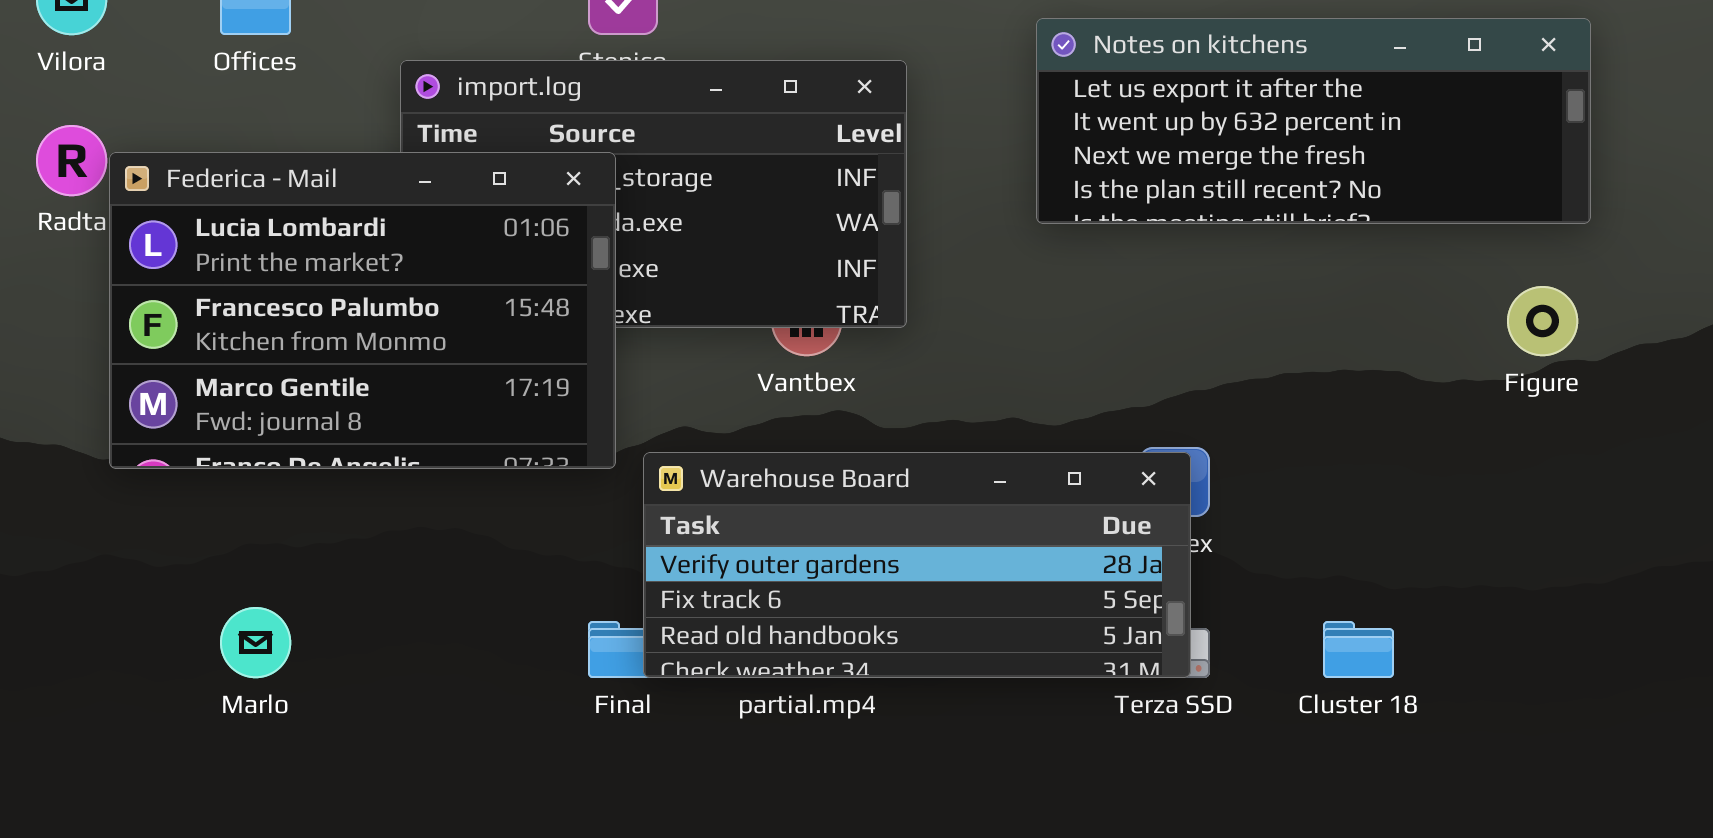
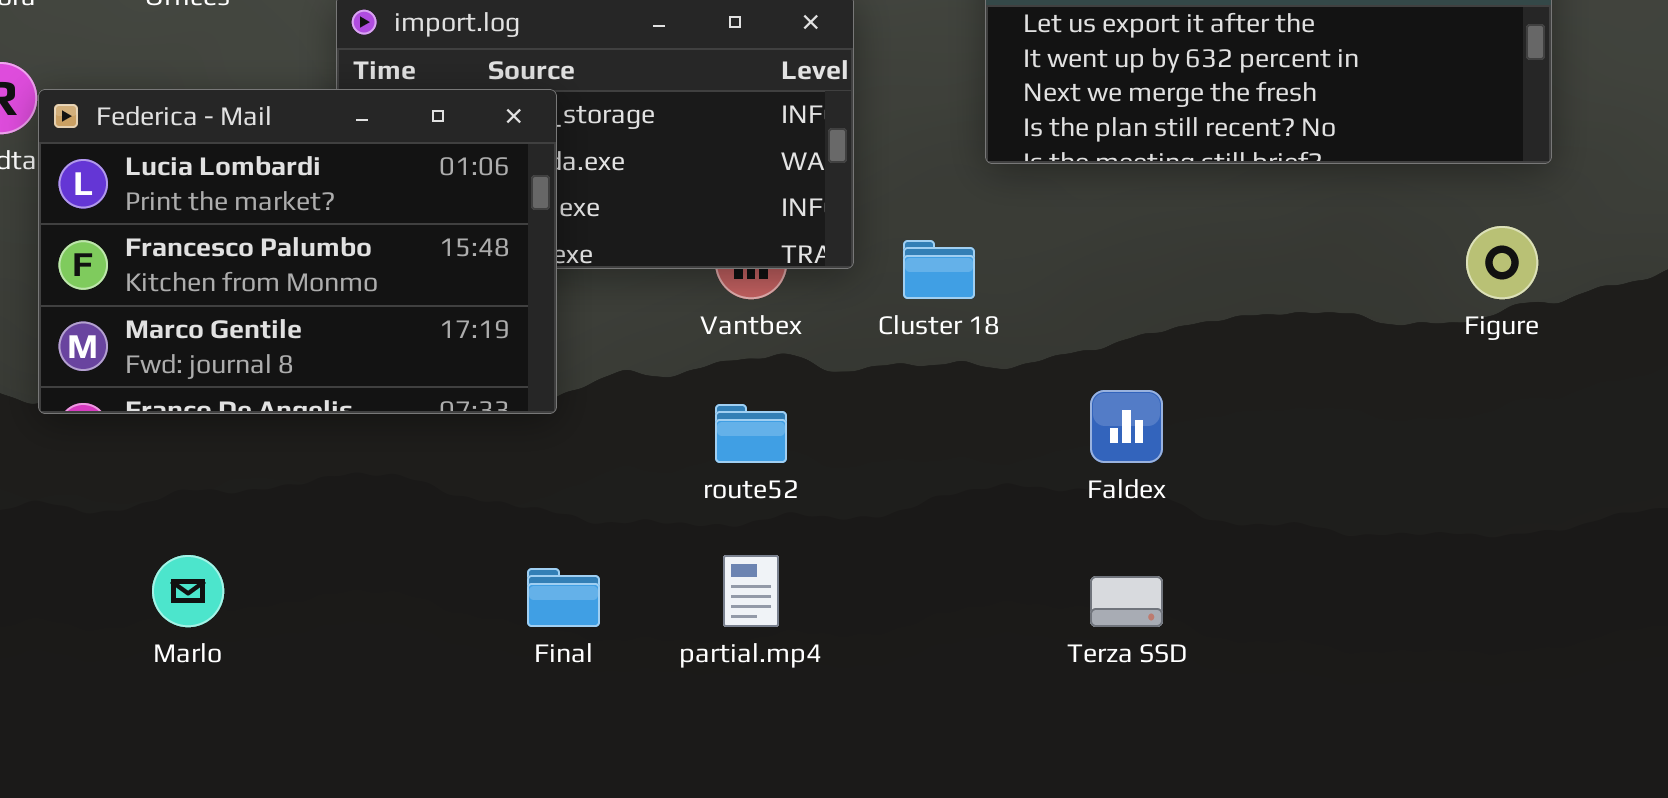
Warehouse Board: [643,452,1191,678] -> none, closed
Cluster 18: [1323,621,1394,678] -> [903,240,975,299], moved

